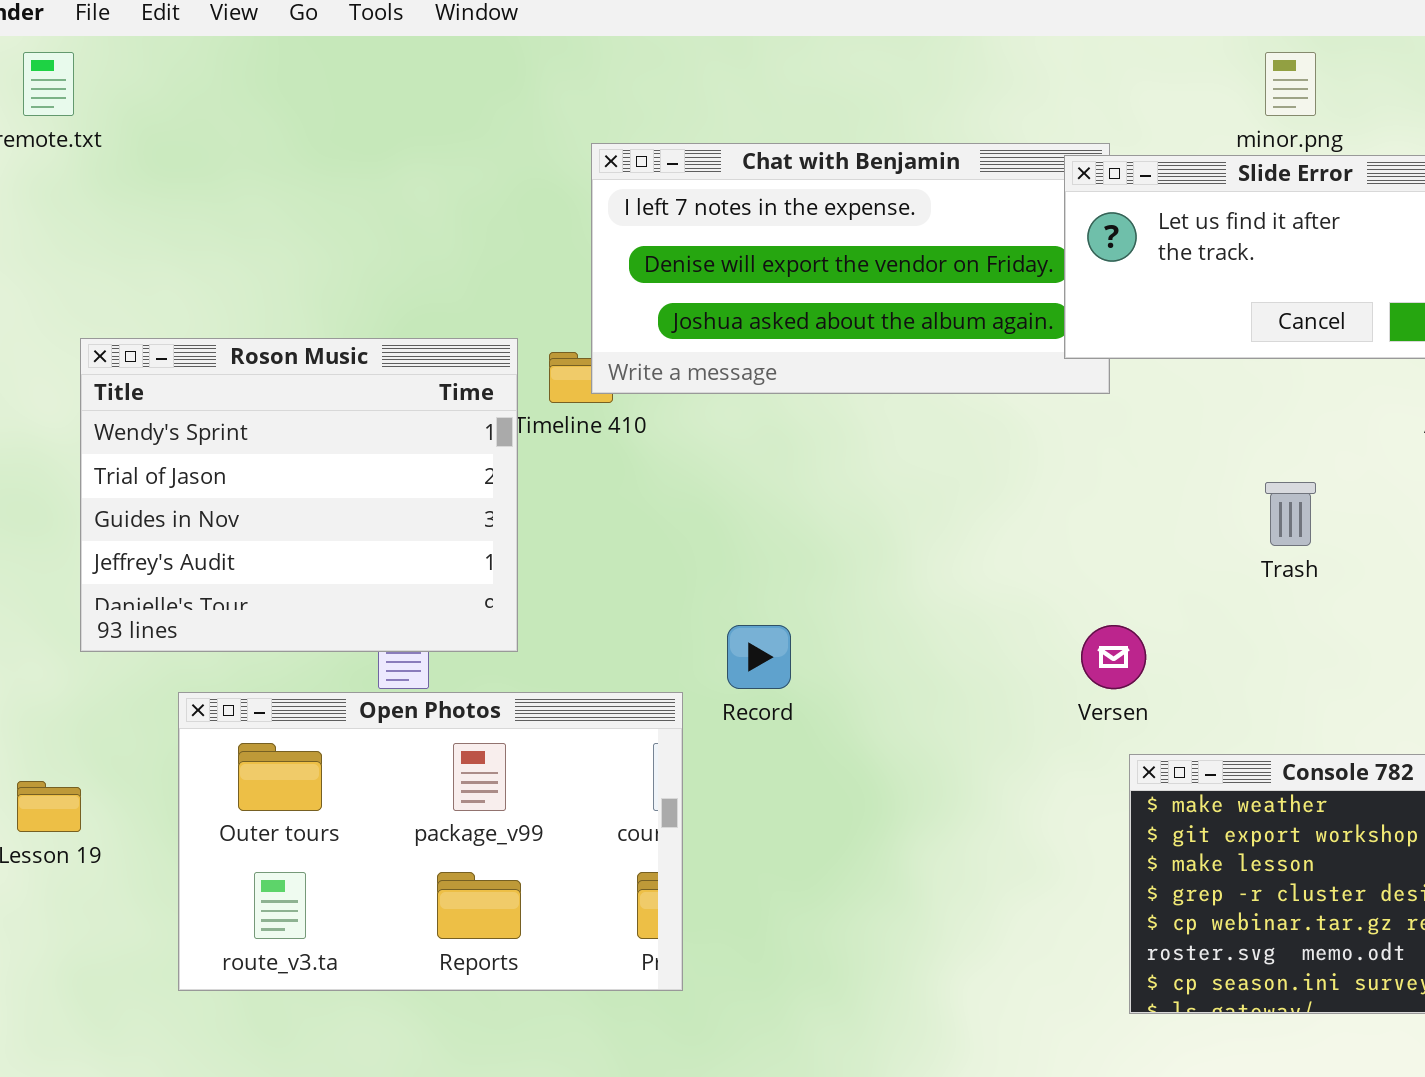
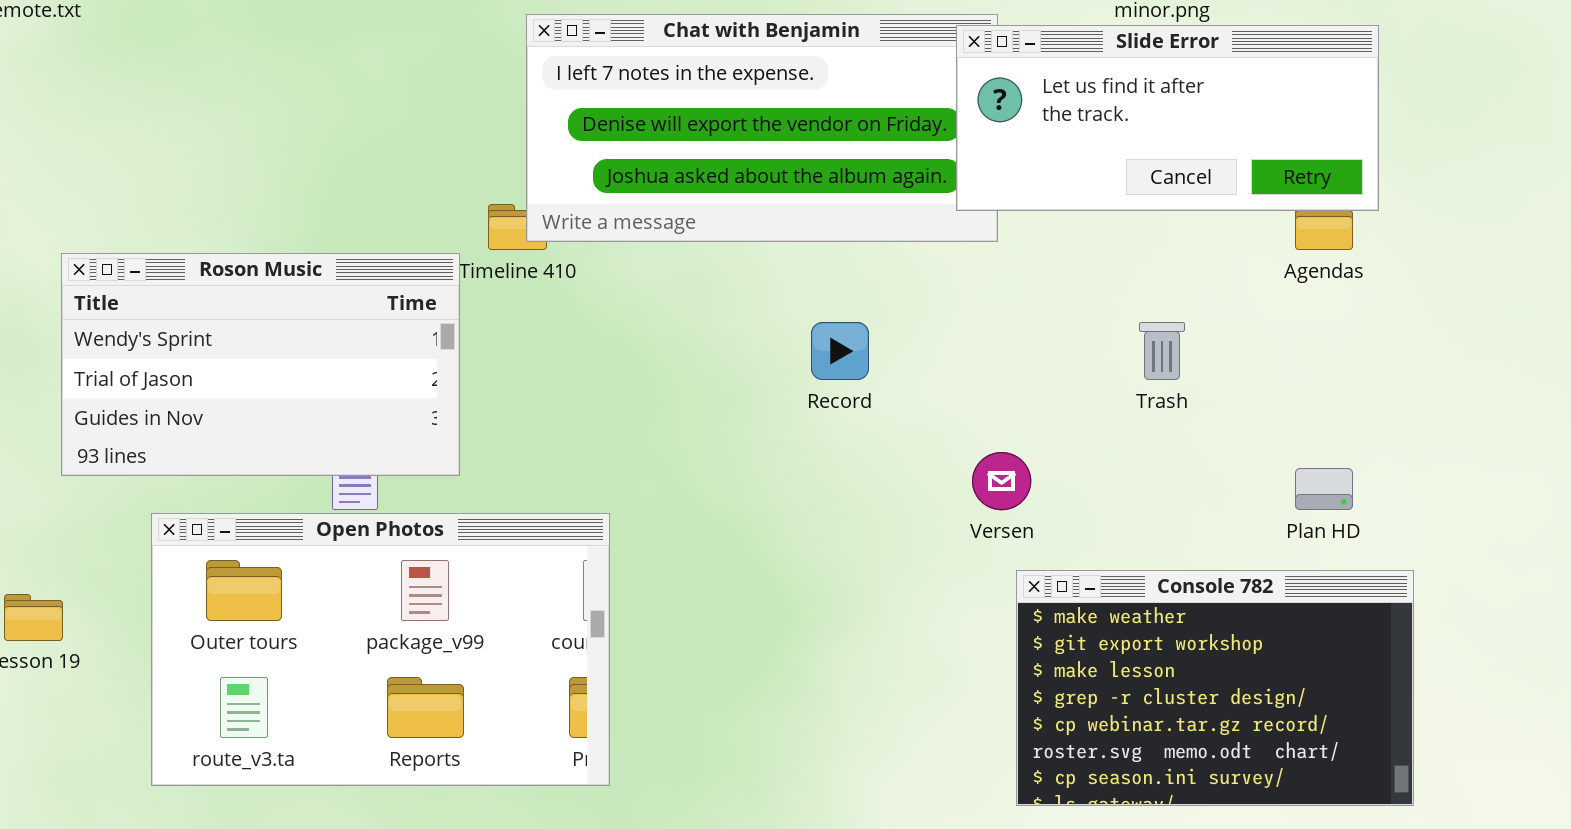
Roson Music: [80,338,518,652] -> [61,253,460,476], resized
Record: [727,625,791,689] -> [811,322,869,380], moved

